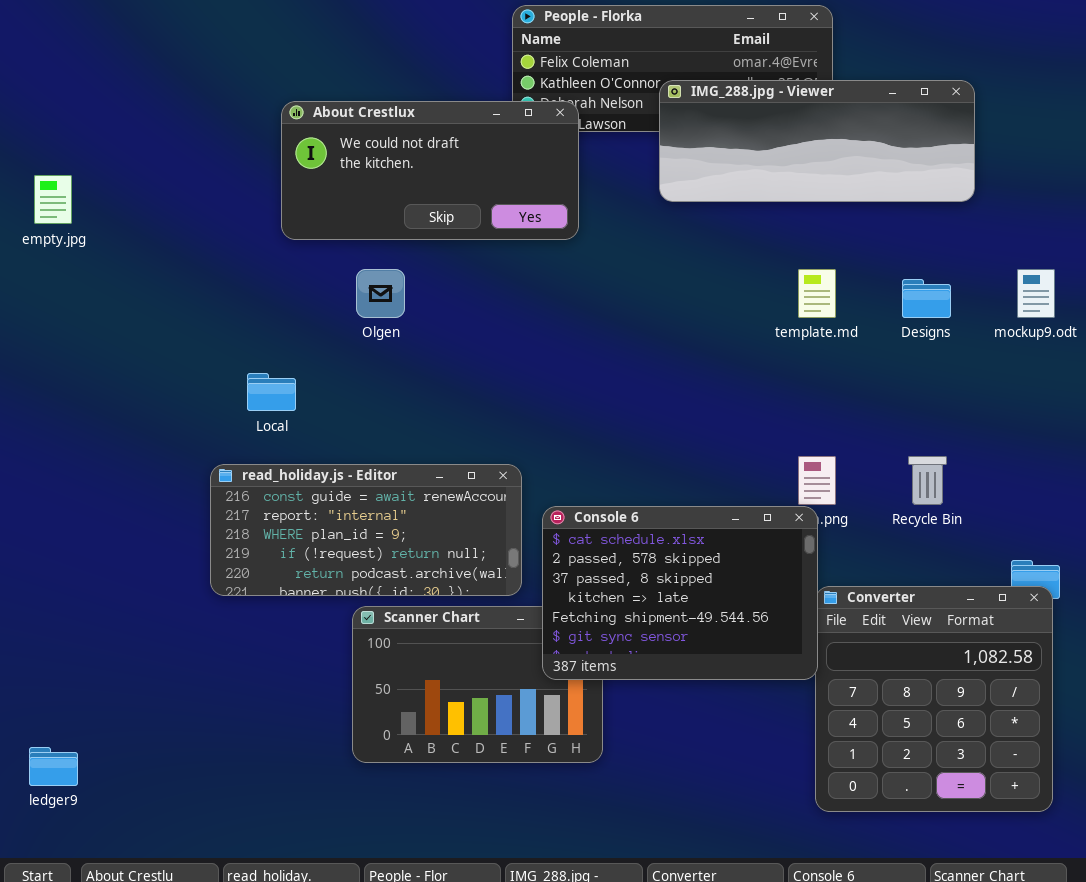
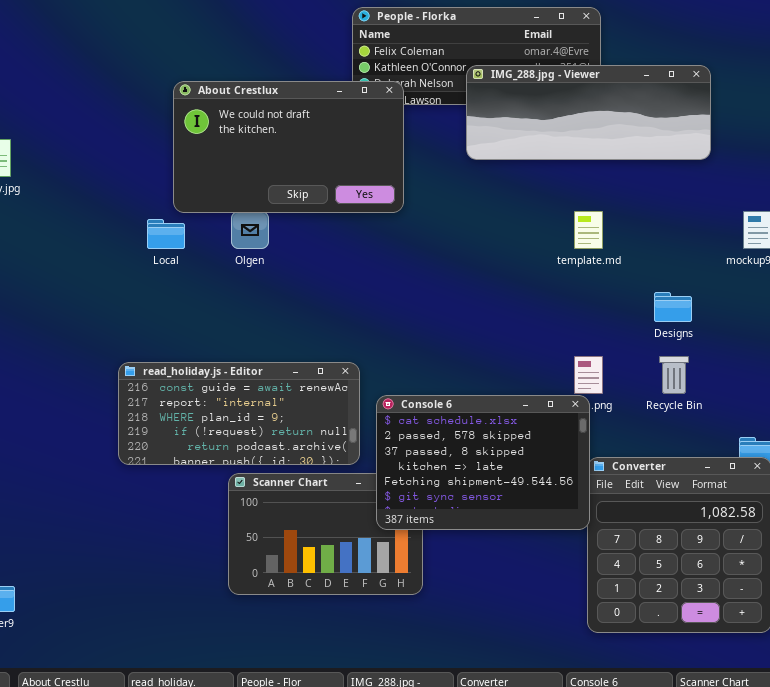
About Crestlux: [281,101,579,240] -> [173,81,404,213], resized
Designs: [902,279,951,318] -> [654,292,692,322], moved
Local: [247,373,296,411] -> [147,219,185,249], moved

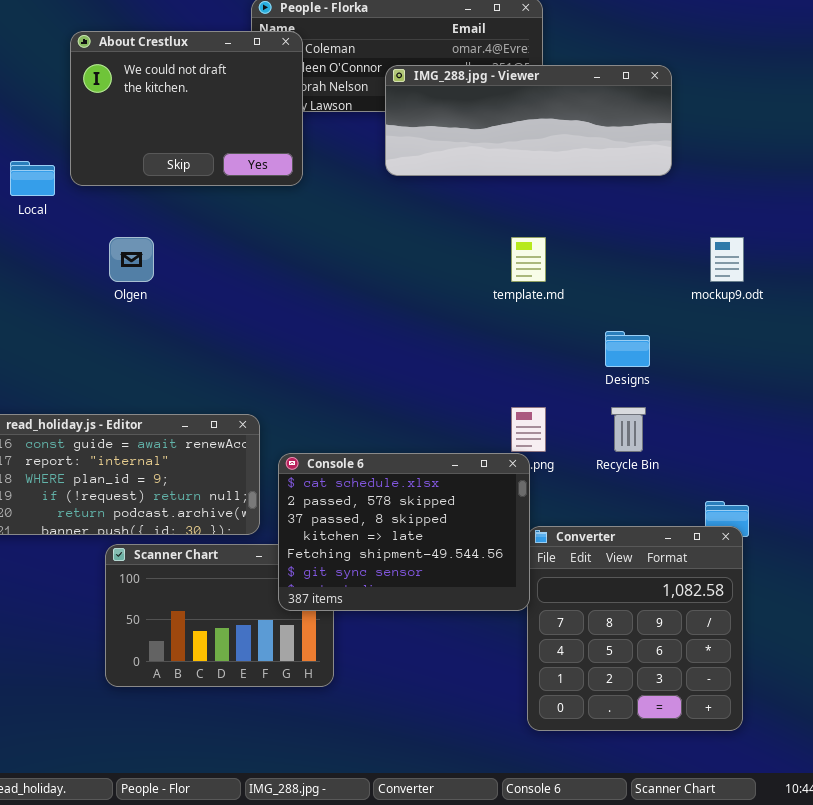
About Crestlux: [173,81,404,213] -> [70,31,303,186], moved, resized
Local: [147,219,185,249] -> [10,161,55,196], moved

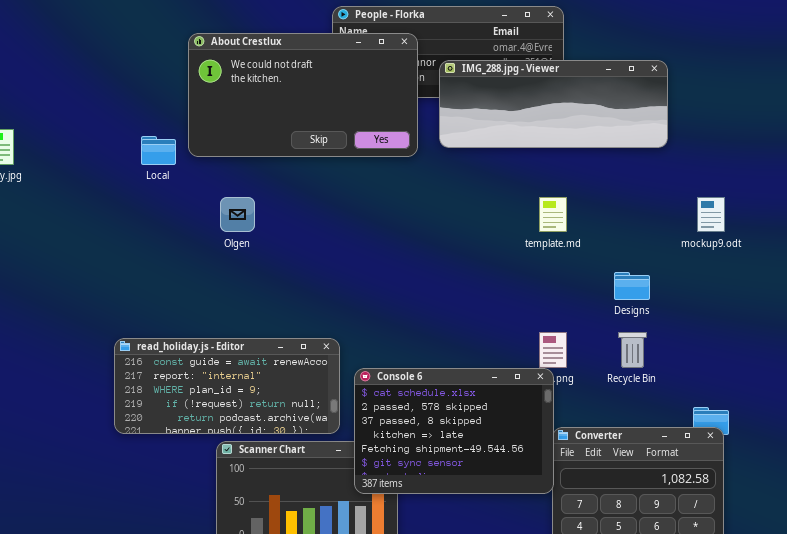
About Crestlux: [70,31,303,186] -> [188,33,418,157], resized

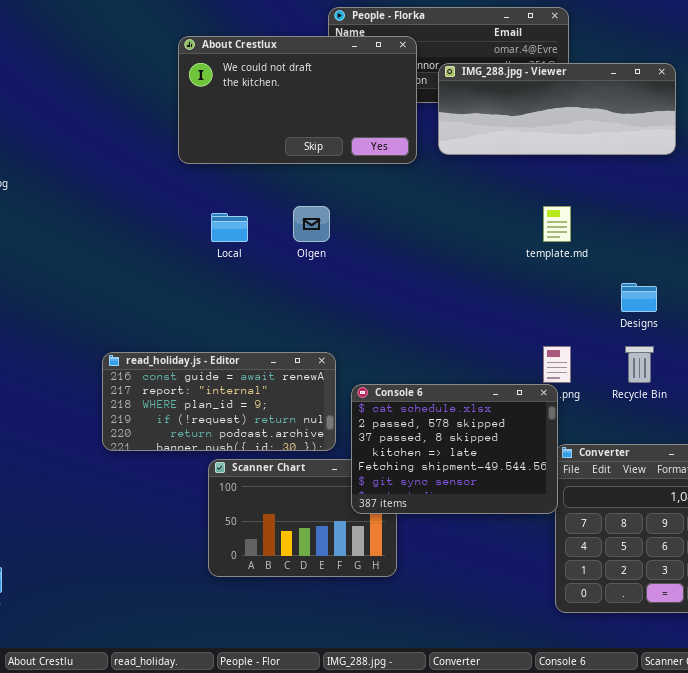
Local: [141,136,176,165] -> [211,213,248,242], moved
Olgen: [220,197,255,232] -> [293,206,330,242], moved

